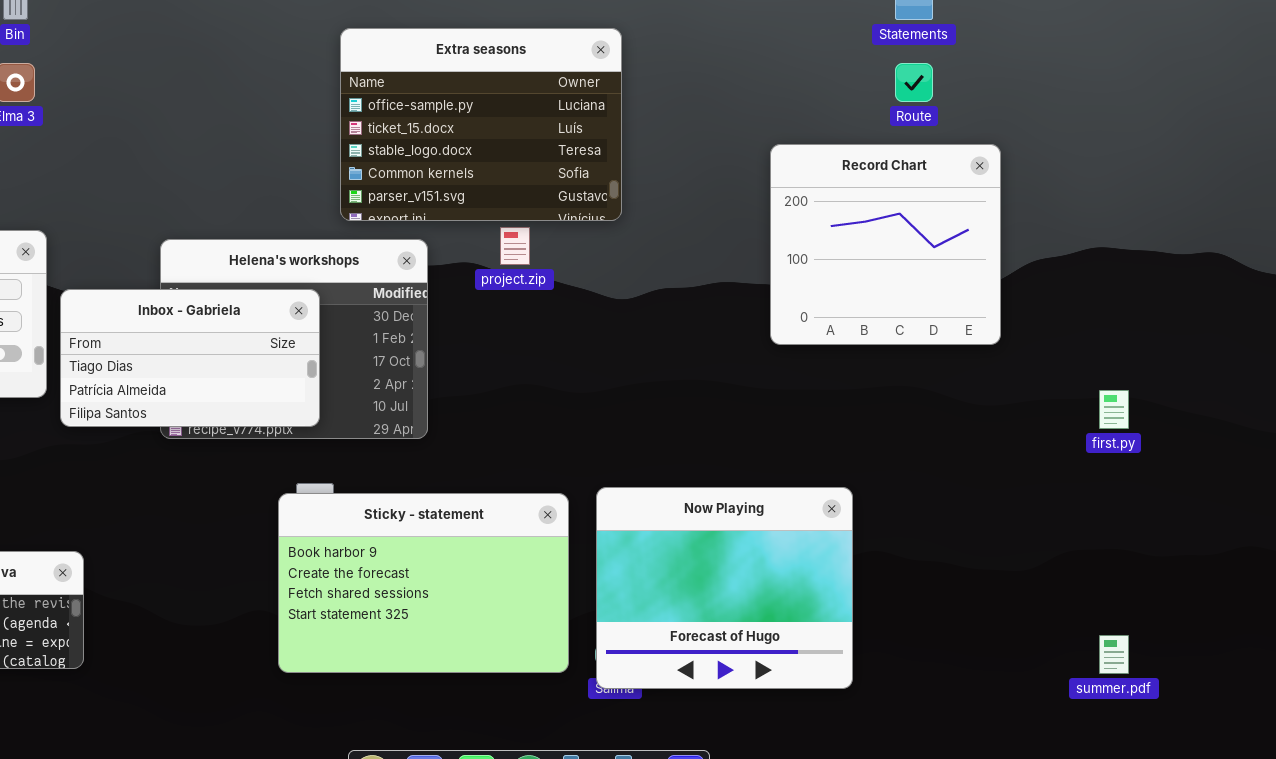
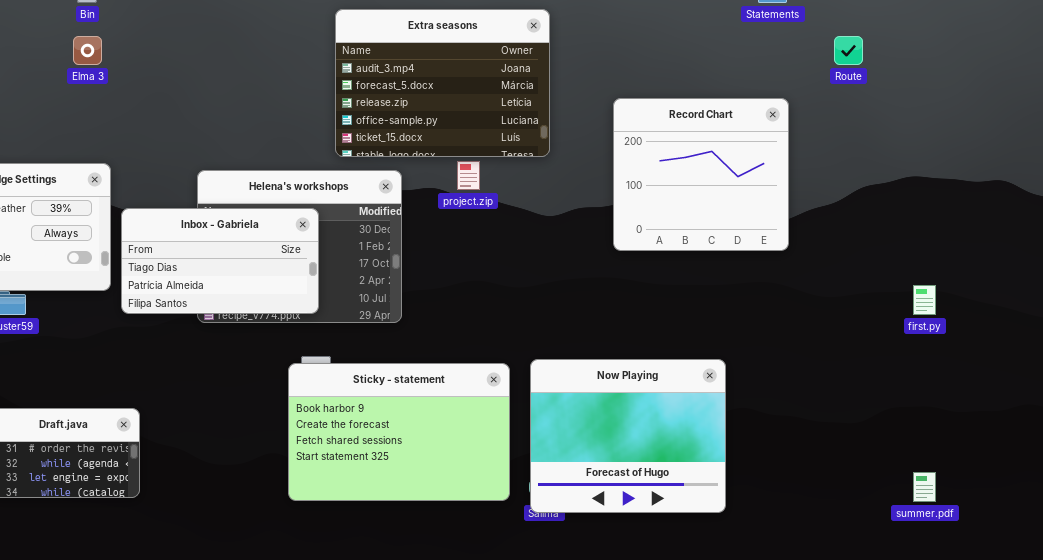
Extra seasons: [340,28,622,221] -> [335,9,550,157], scrolled up 3 rows
Route: [895,63,933,102] -> [834,36,863,65], moved
Record Chart: [770,144,1001,345] -> [613,98,789,251], moved

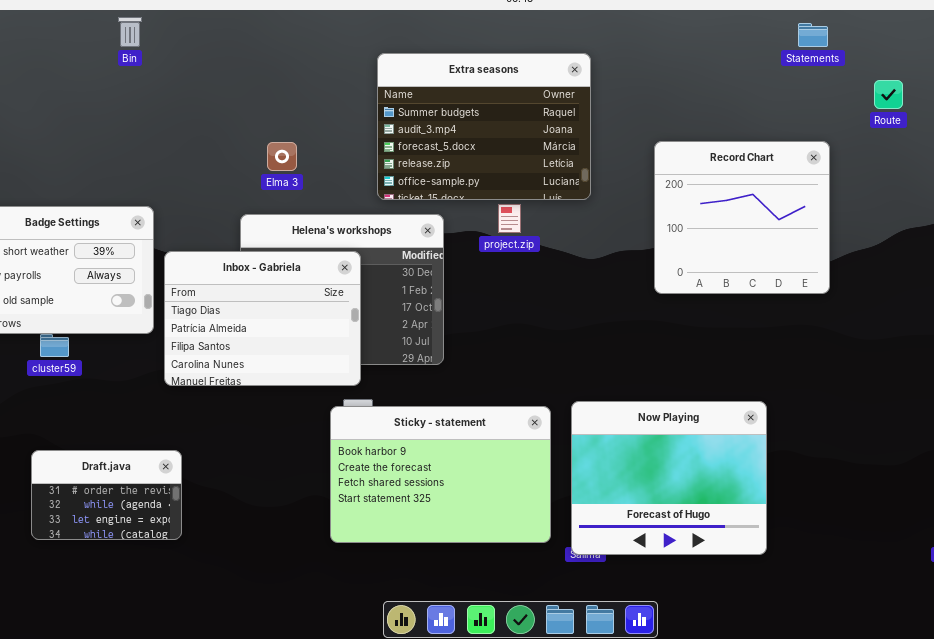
Extra seasons: [335,9,550,157] -> [377,53,591,200], scrolled up 1 row
Elma 3: [73,36,102,65] -> [267,142,297,171], moved
Inbox - Gabriela: [121,208,319,314] -> [164,251,361,386], resized

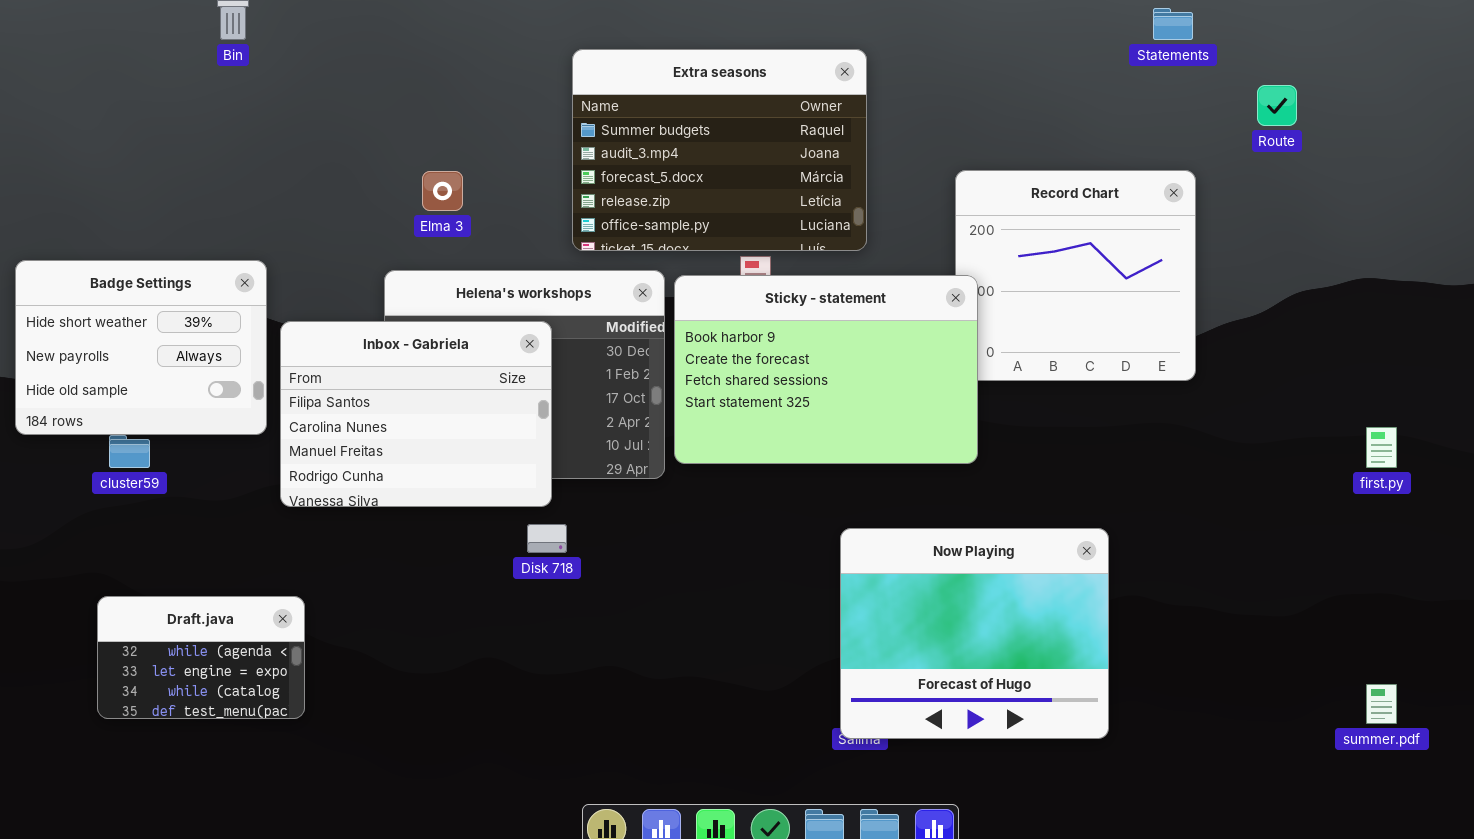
Inbox - Gabriela: [164,251,361,386] -> [280,321,552,507], scrolled down 2 rows
Sticky - statement: [330,406,551,543] -> [674,275,978,464], moved
Draft.java: [31,450,182,540] -> [97,596,305,719], scrolled down 1 row

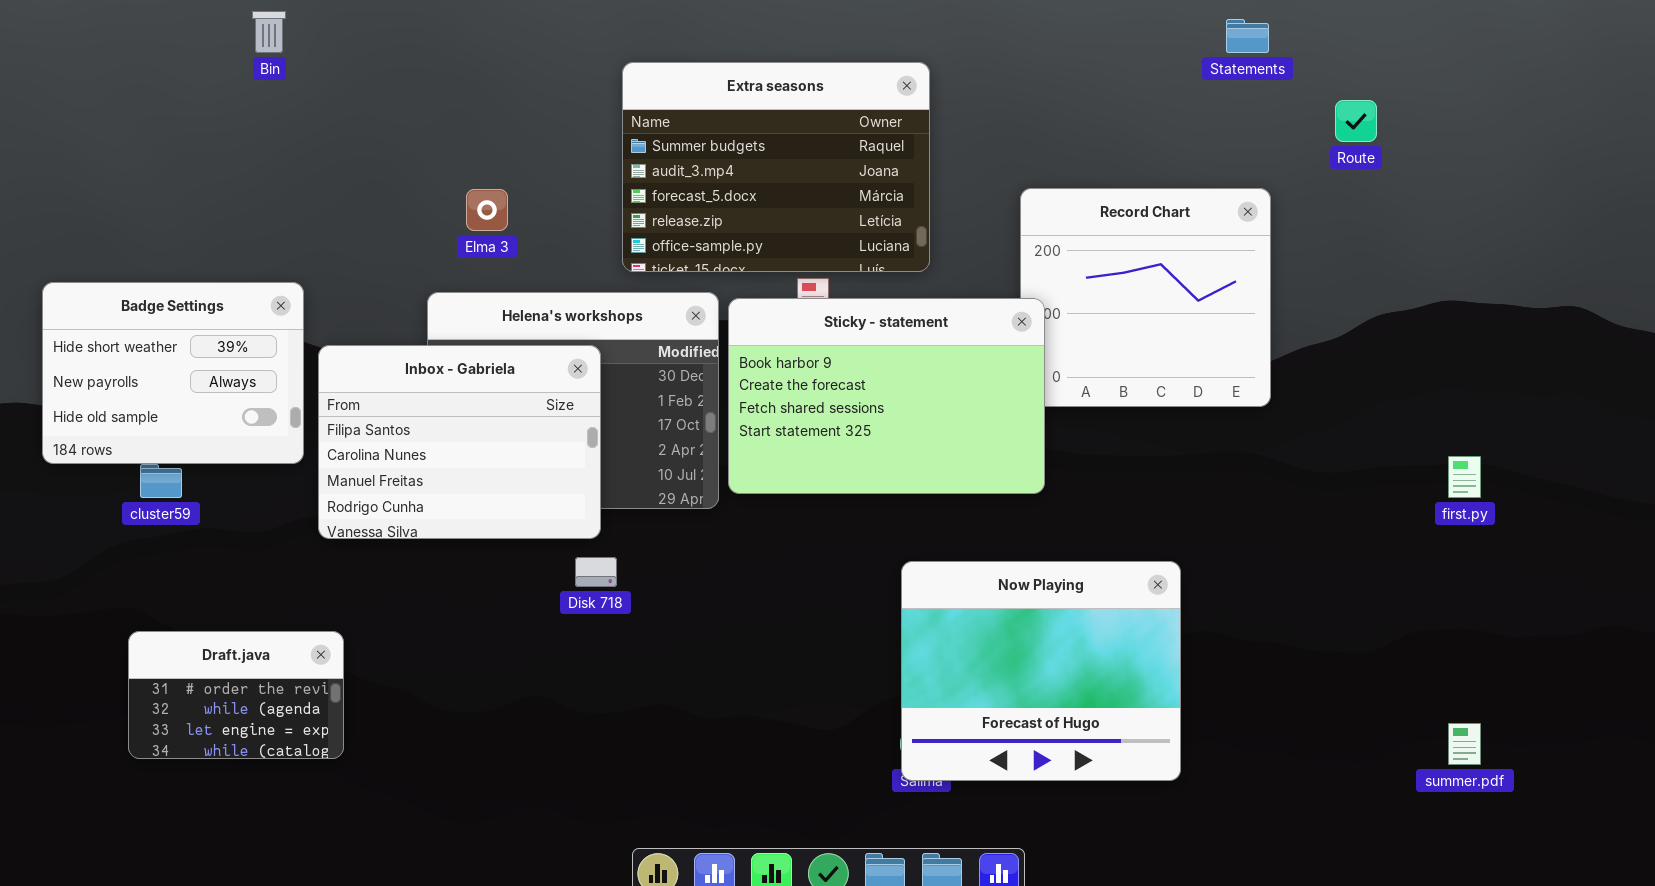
Draft.java: [97,596,305,719] -> [128,631,344,759], scrolled up 1 row

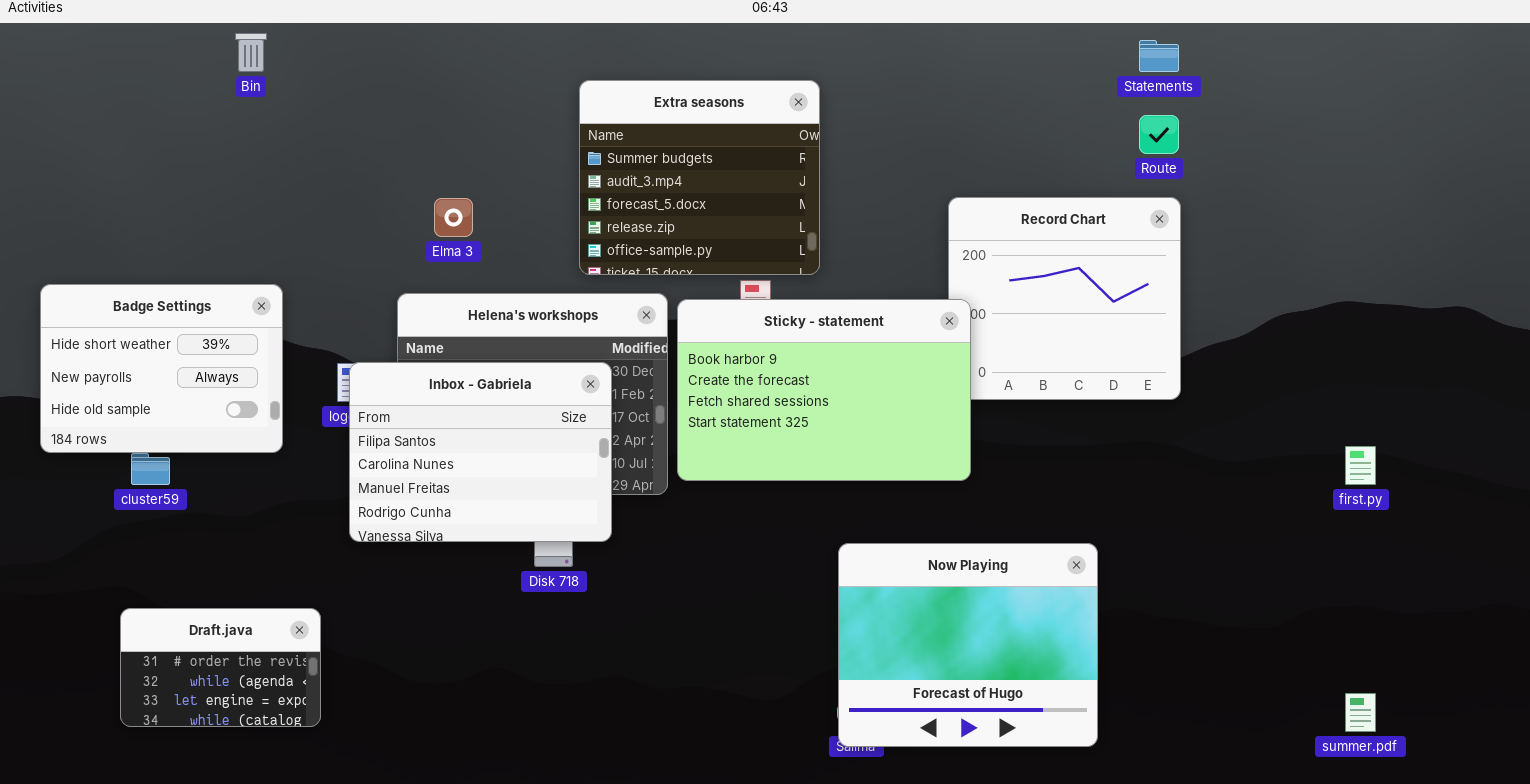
Extra seasons: [622,62,930,272] -> [579,80,820,275], resized
Route: [1335,100,1377,142] -> [1139,115,1179,154], moved
Inbox - Gabriela: [318,345,601,539] -> [349,362,612,542], moved

